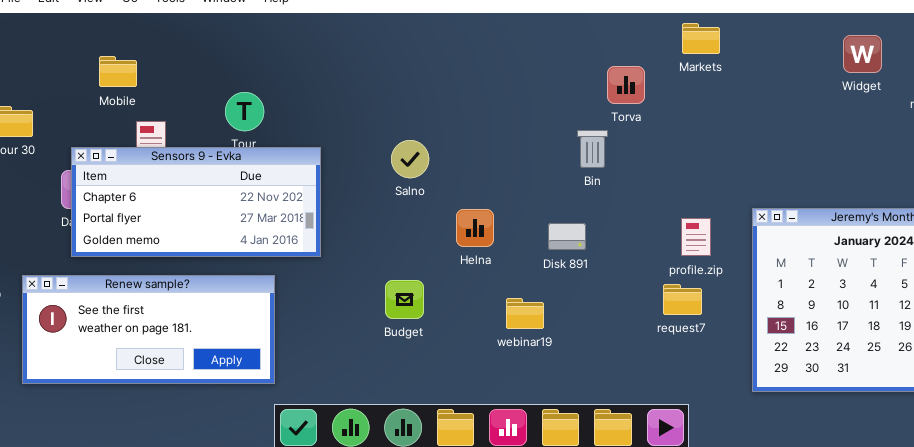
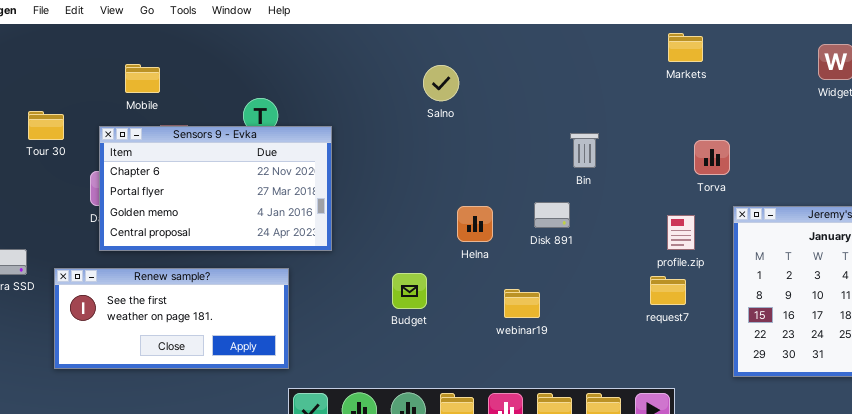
Torva: [607,66,645,104] -> [694,140,730,175], moved
Salno: [391,140,429,178] -> [423,65,459,101], moved
Sensors 9 - Evka: [71,147,321,257] -> [99,126,332,251], resized
Disk 891: [548,223,586,250] -> [534,202,570,228], moved

